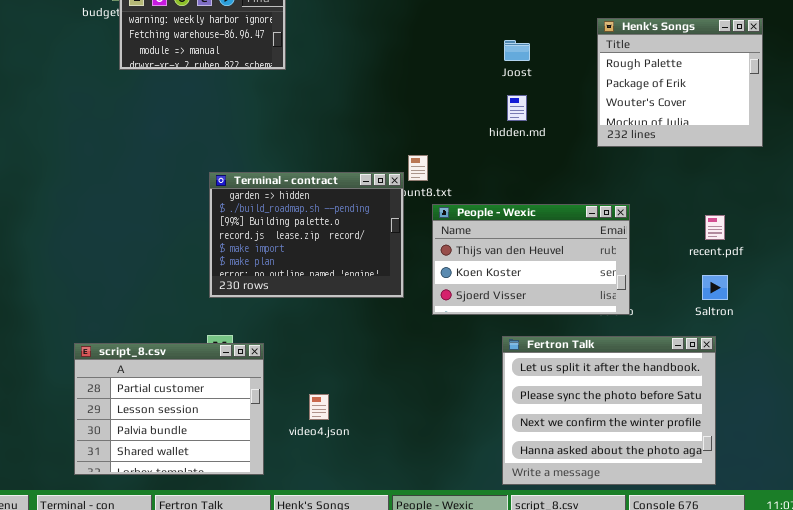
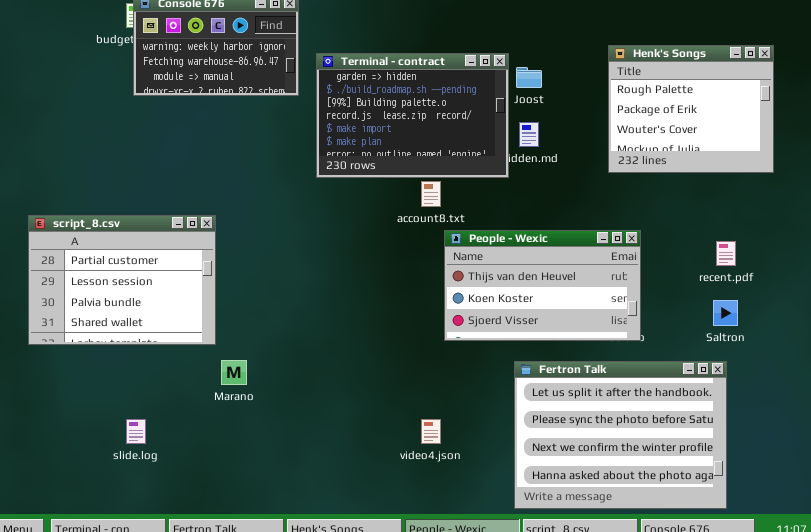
Terminal - contract: [209,172,404,298] -> [316,53,509,178], moved
script_8.csv: [74,343,264,475] -> [28,215,216,345], moved
video4.json: [309,394,329,420] -> [421,419,441,444], moved

